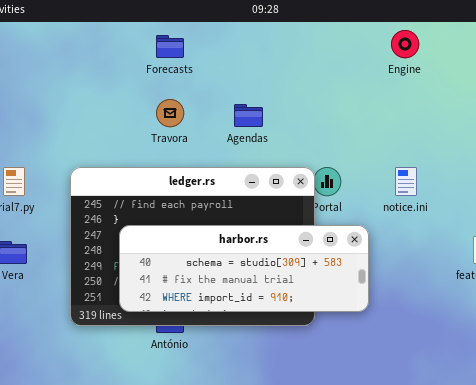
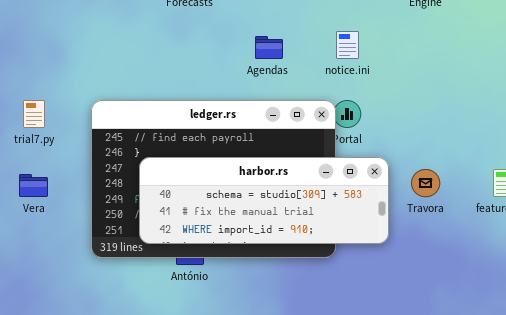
Travora: [156,99,184,127] -> [411,169,440,197], moved
notice.ini: [395,167,417,196] -> [336,31,359,59], moved

